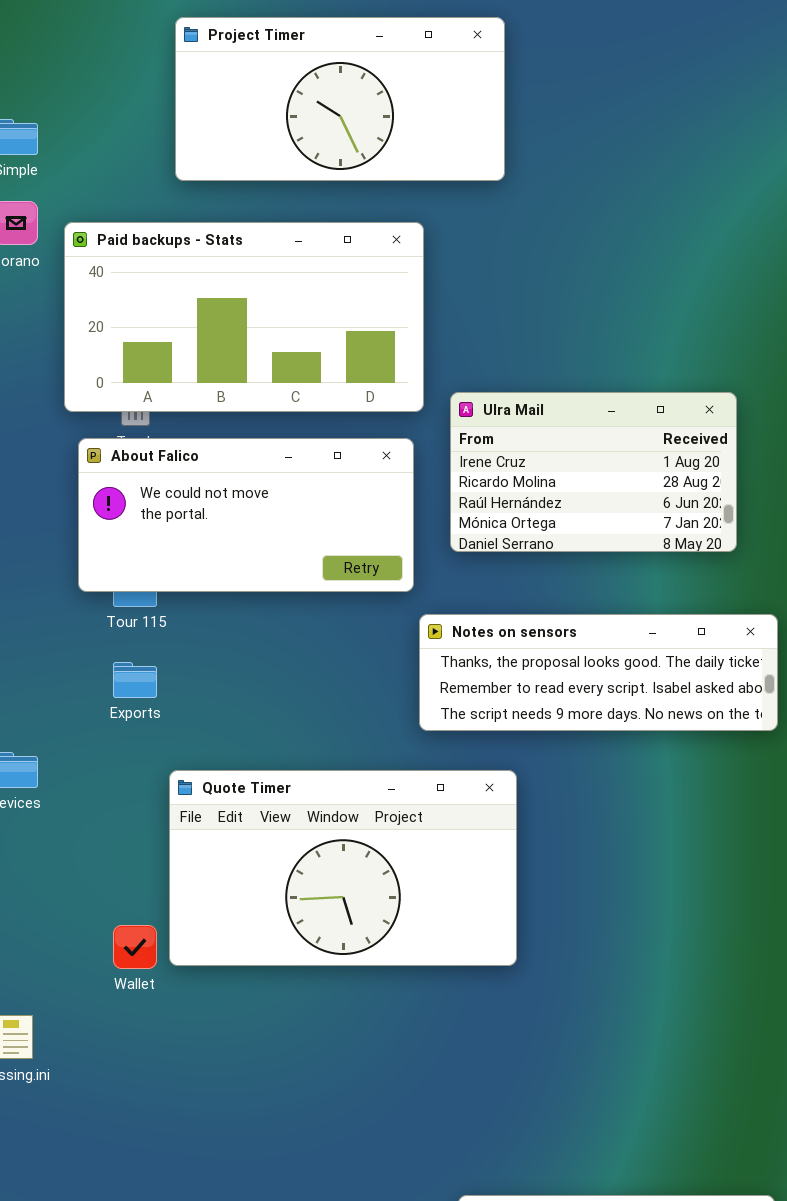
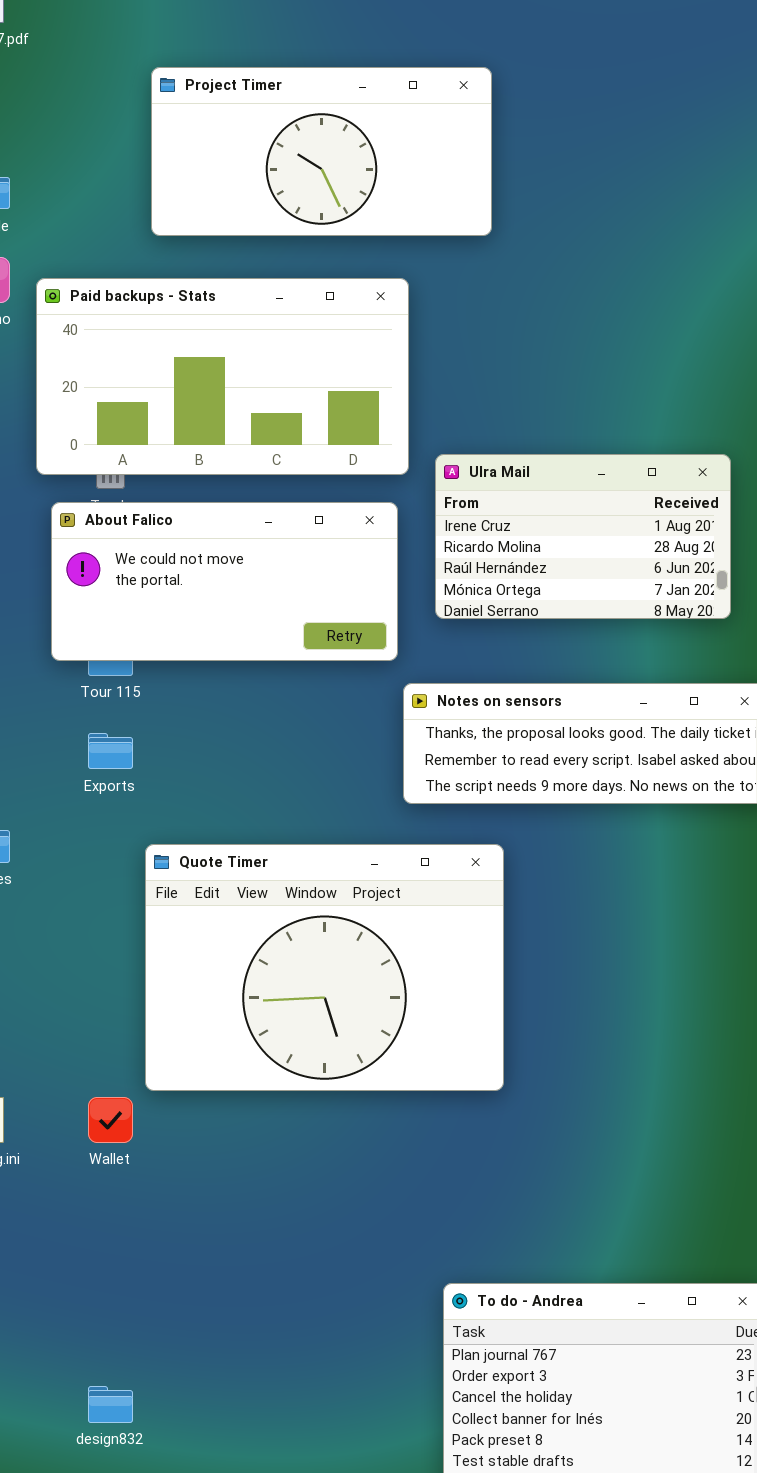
Quote Timer: [169,770,517,966] -> [145,844,504,1091], resized
Wallet: [113,925,157,969] -> [88,1097,133,1143], moved

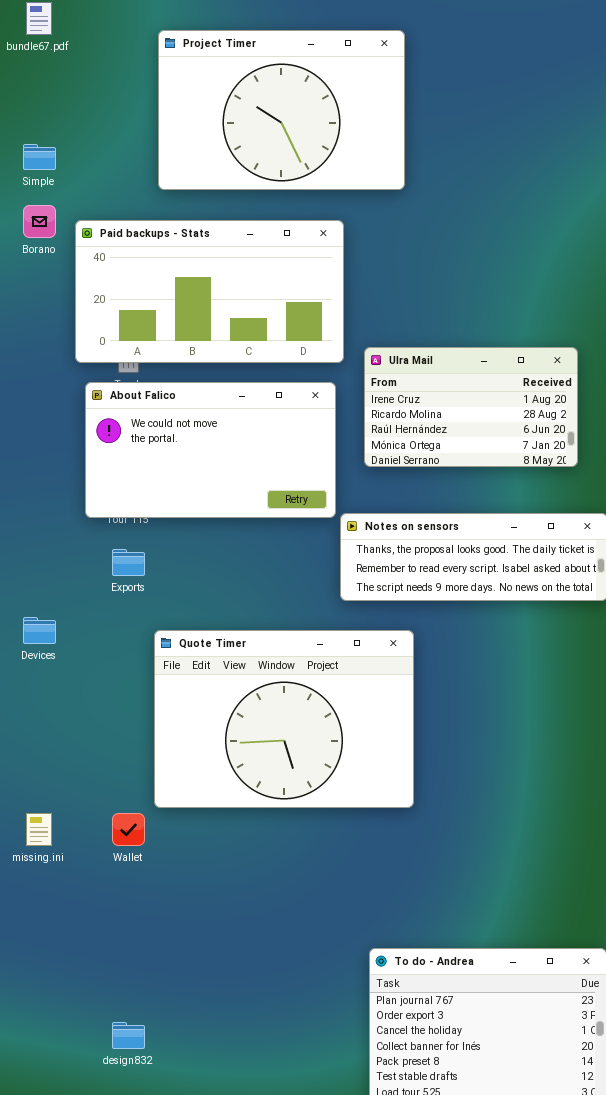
Project Timer: [151,67,492,236] -> [158,30,405,190], resized
About Falico: [51,502,398,661] -> [85,382,336,518], resized

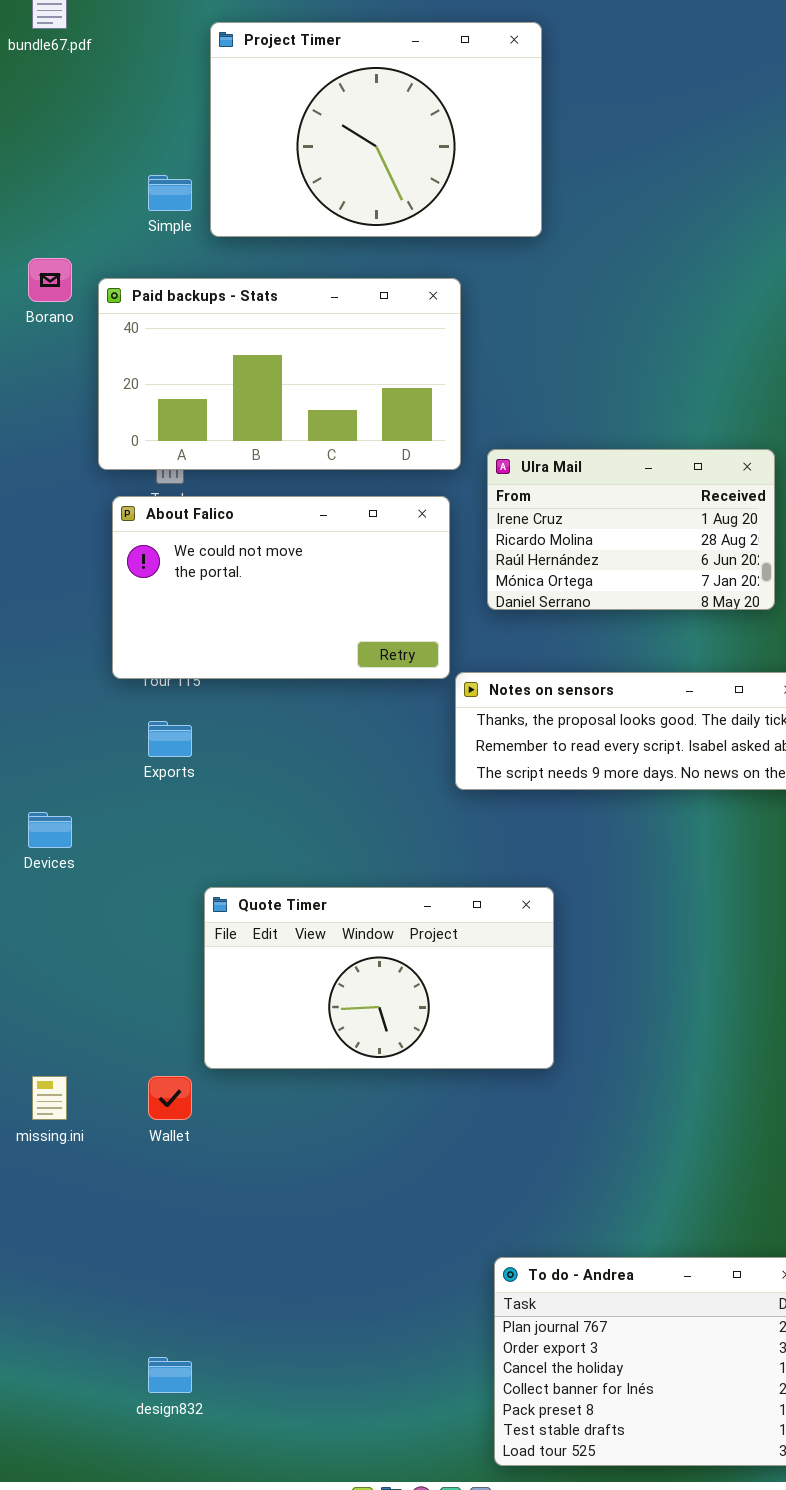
Simple: [23,144,56,170] -> [148,175,192,211], moved
Quote Timer: [154,630,414,808] -> [204,887,554,1069], resized

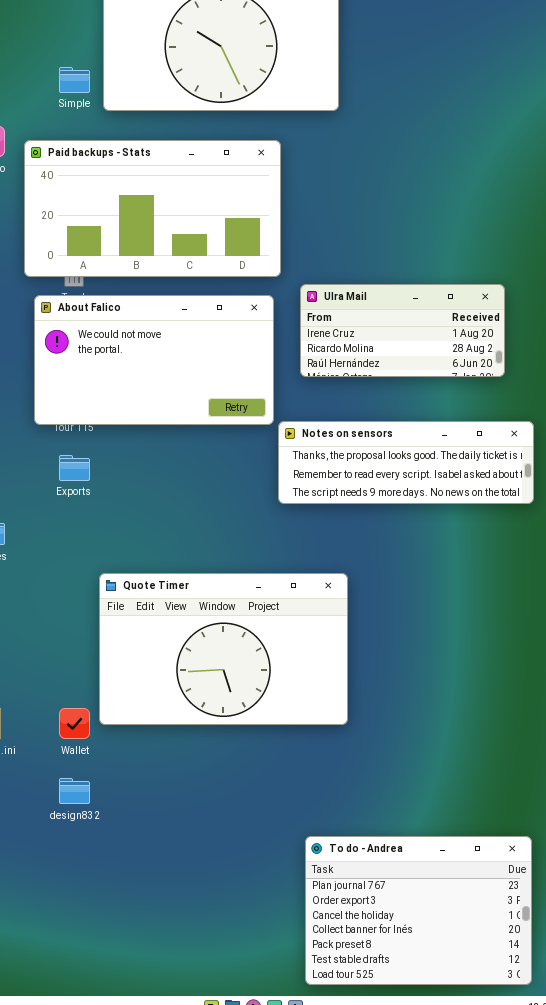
Ulra Mail: [487,449,775,610] -> [300,284,505,377], resized
Quote Timer: [204,887,554,1069] -> [99,573,348,725], resized
design832: [148,1357,192,1393] -> [59,778,90,804], moved

